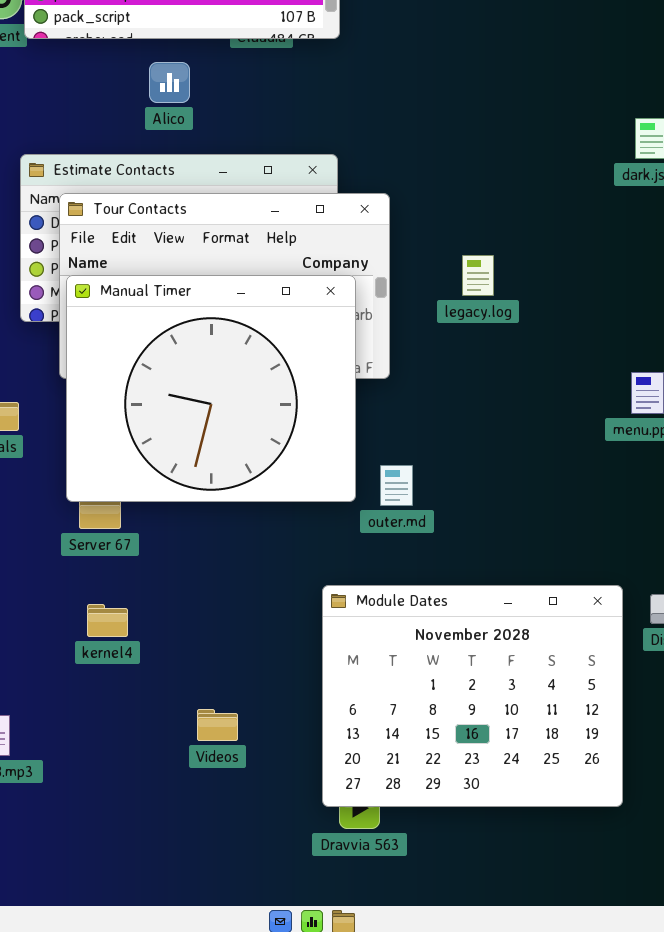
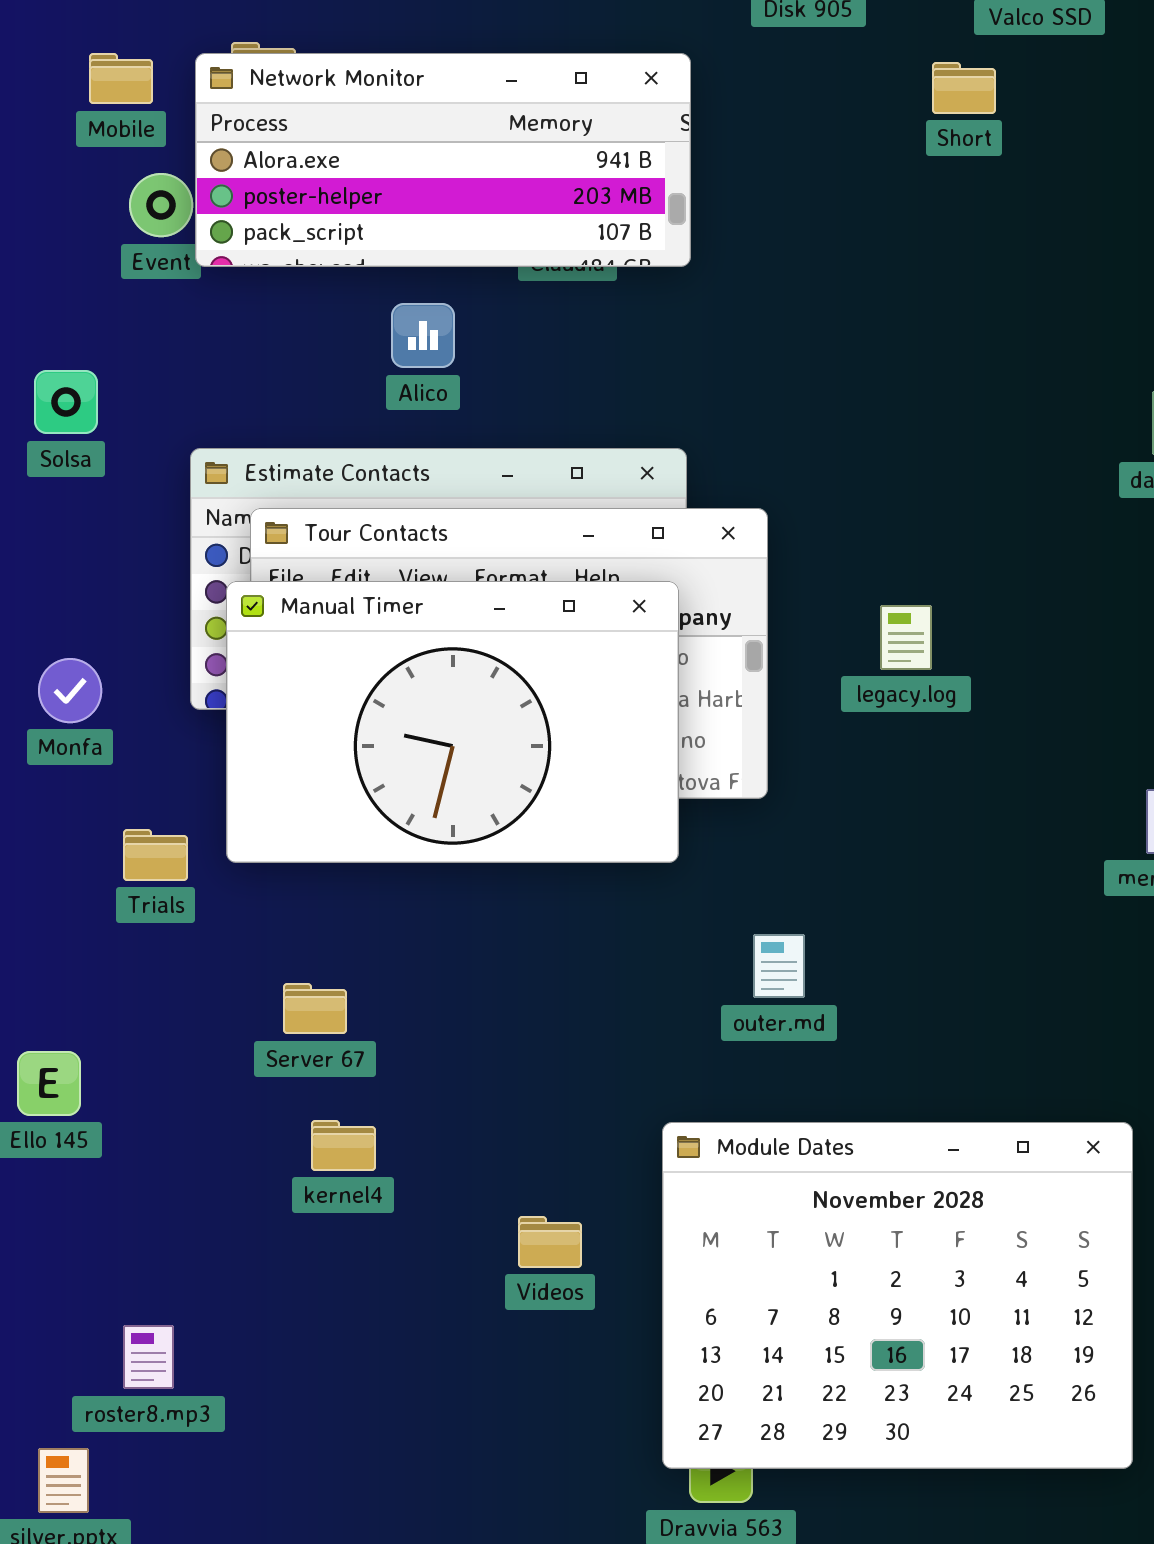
Manual Timer: [66,275,356,502] -> [226,581,679,863], moved, resized
kernel4: [87,604,128,637] -> [311,1120,376,1171], moved
Videos: [197,709,238,741] -> [518,1216,582,1268], moved

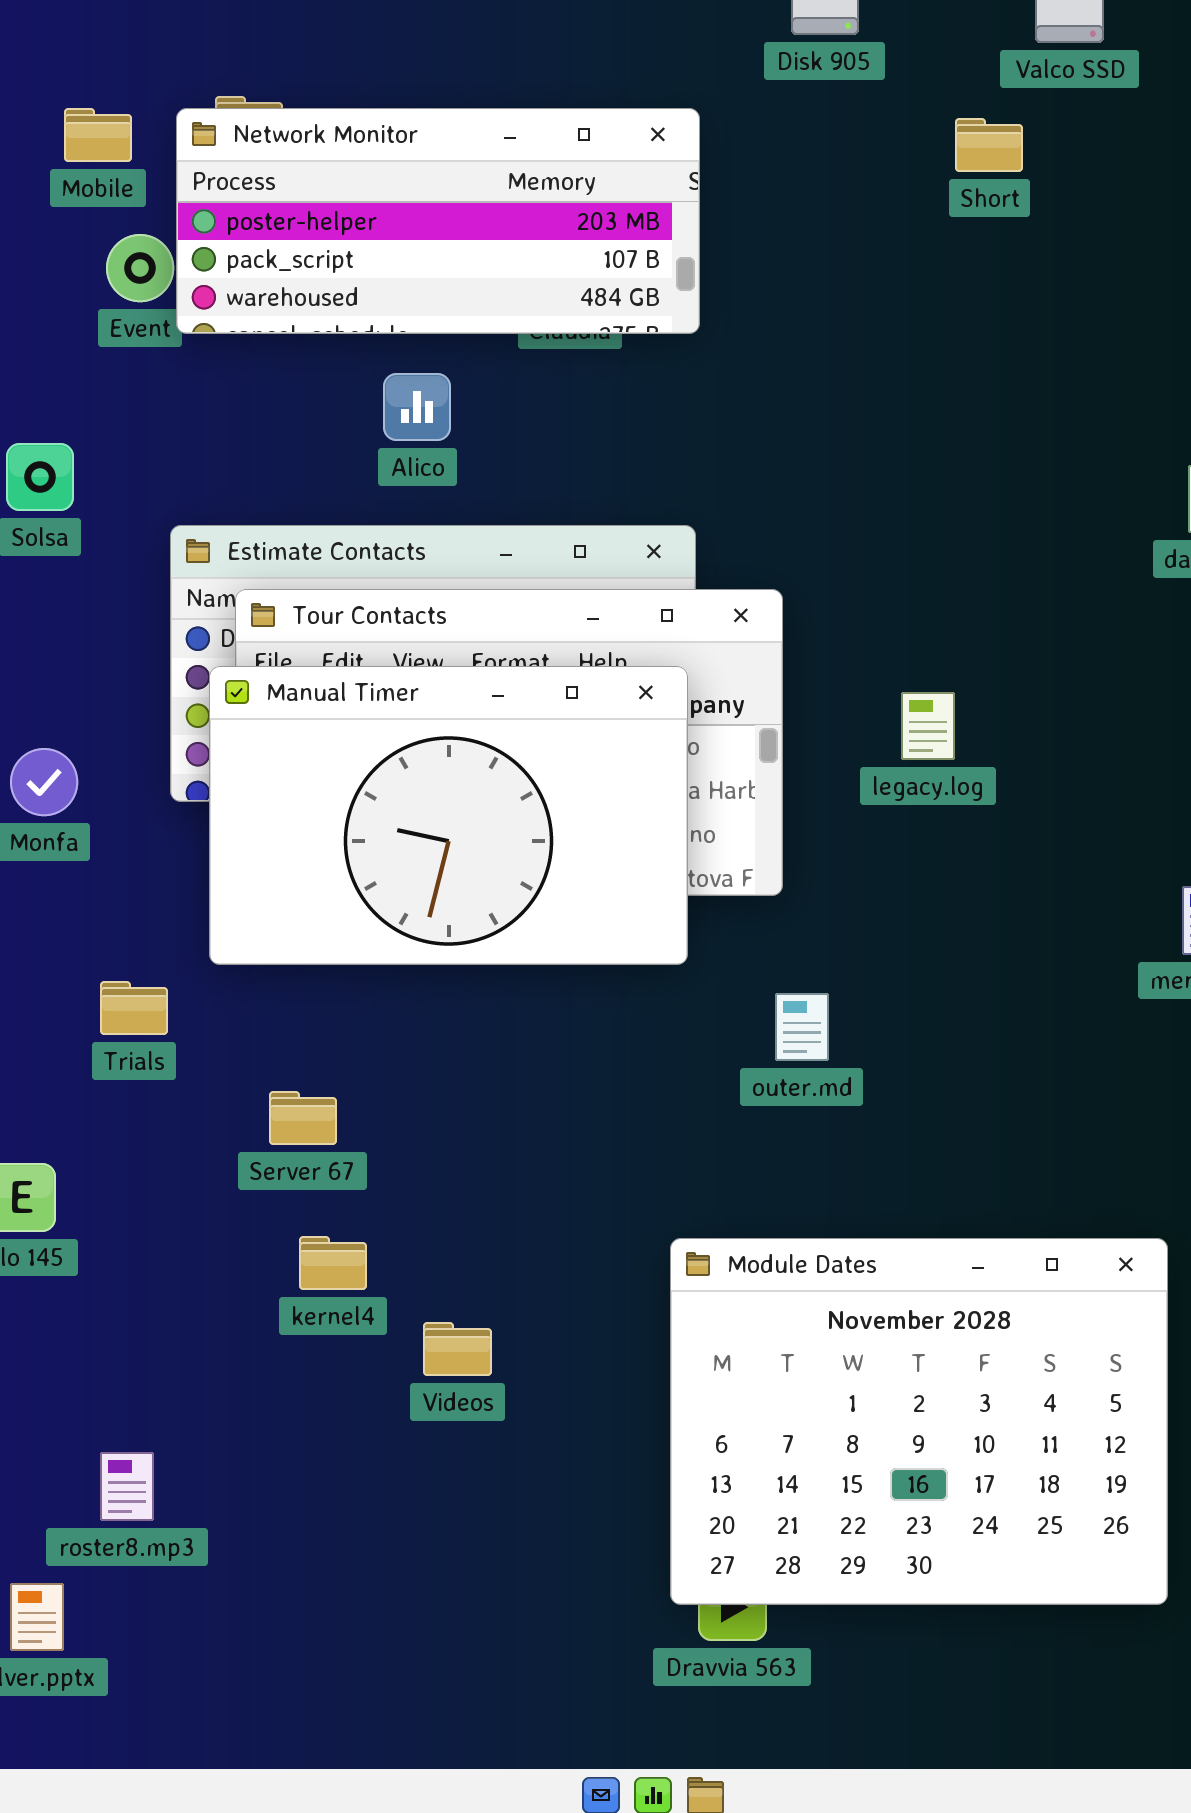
Network Monitor: [195,53,691,267] -> [176,108,700,334], scrolled down 1 row
Trials: [123,829,188,881] -> [100,981,168,1035], moved
outer.md: [753,934,805,998] -> [775,993,829,1061], moved
Videos: [518,1216,582,1268] -> [423,1322,492,1376], moved

